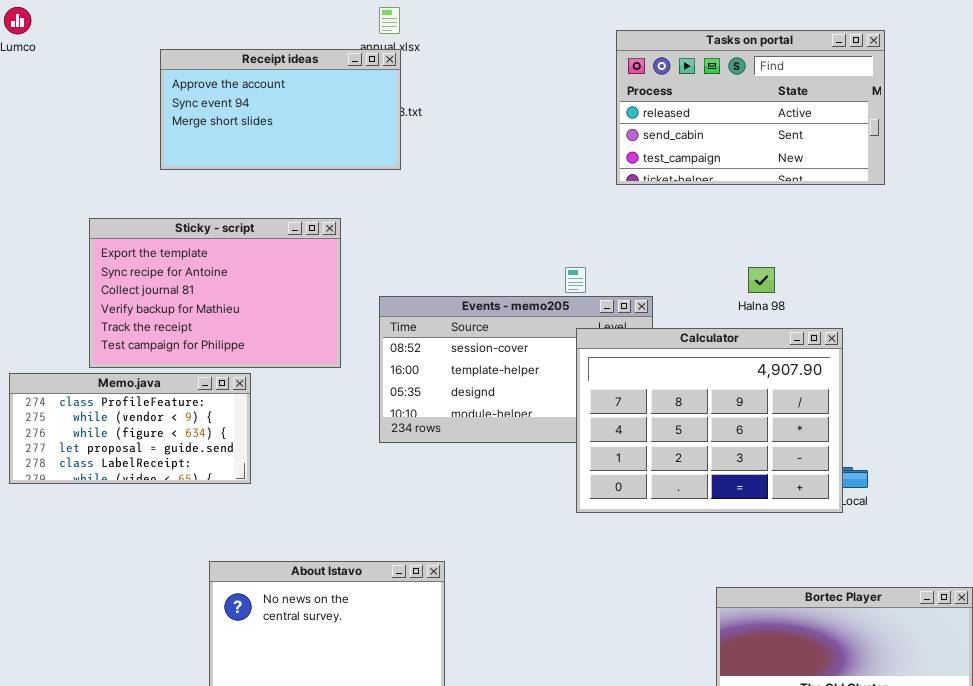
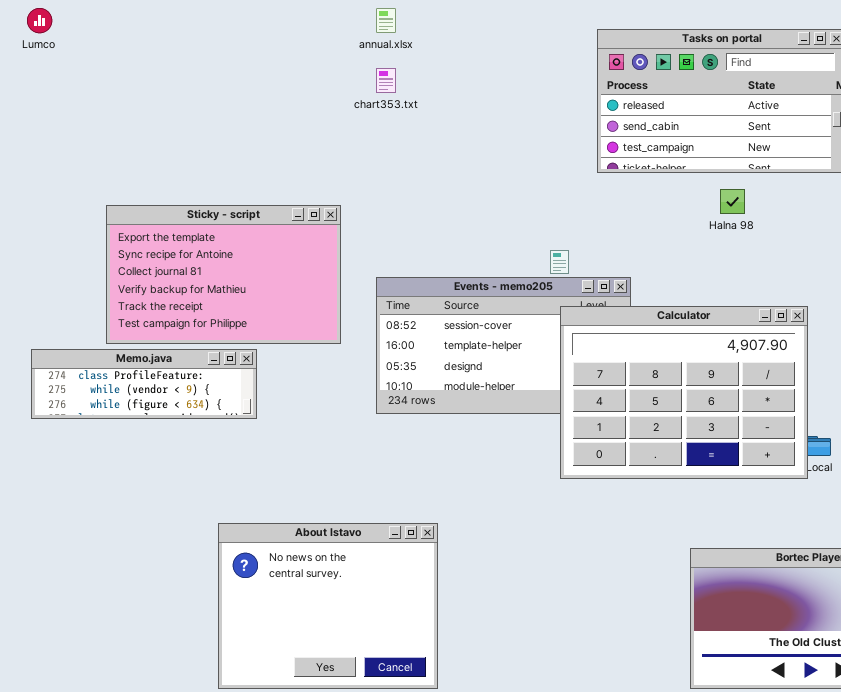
Receipt ideas: [160,49,401,170] -> none, closed
Halna 98: [748,267,775,293] -> [720,189,745,214], moved
Memo.java: [9,373,251,484] -> [31,349,257,419], resized

